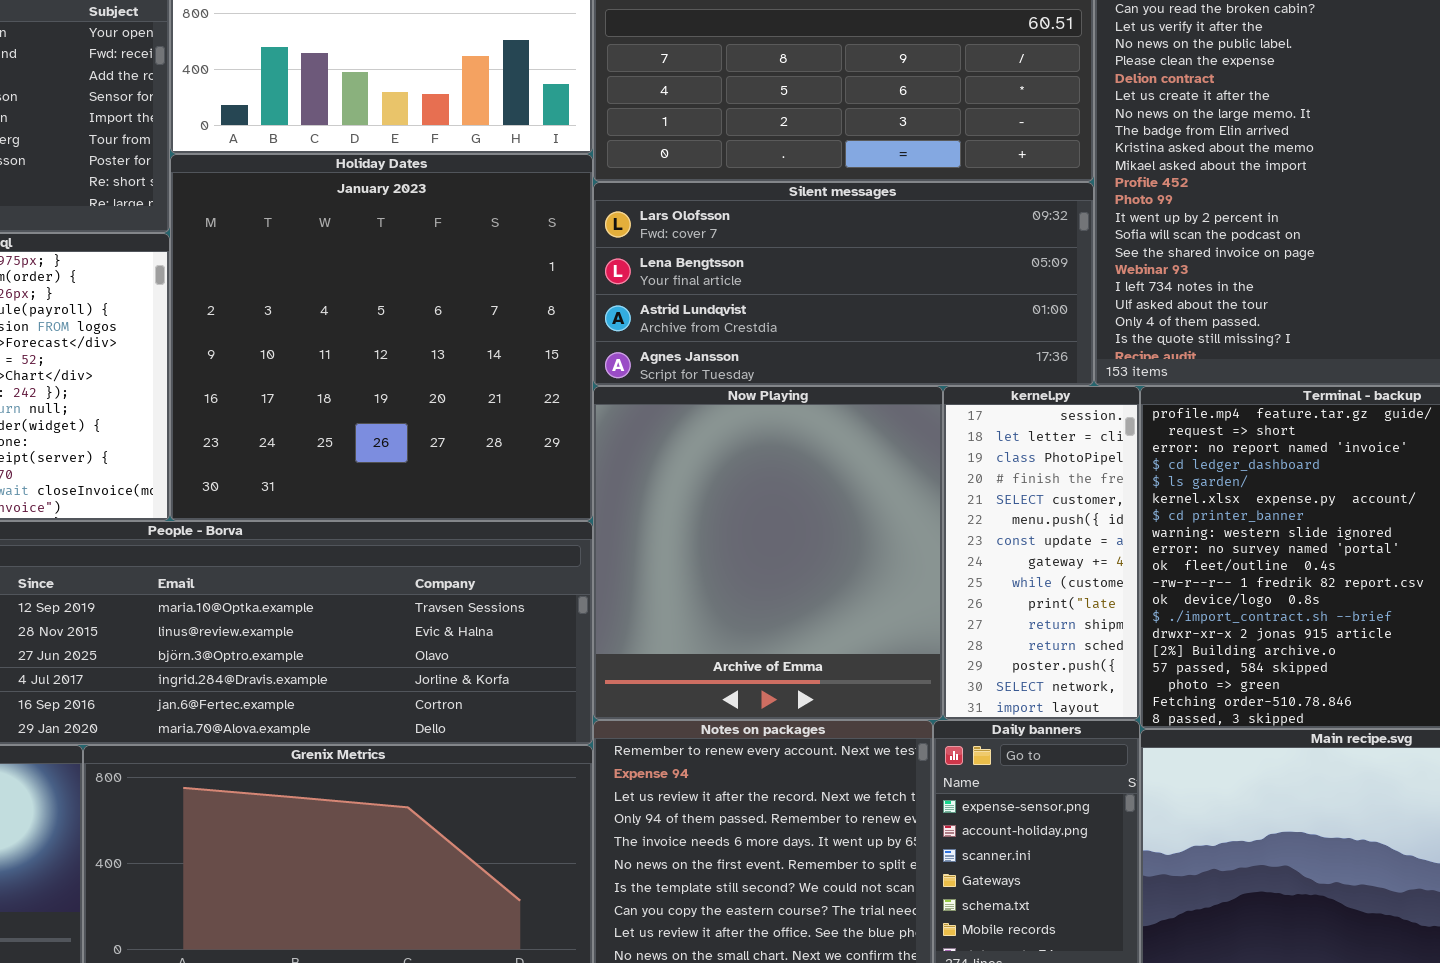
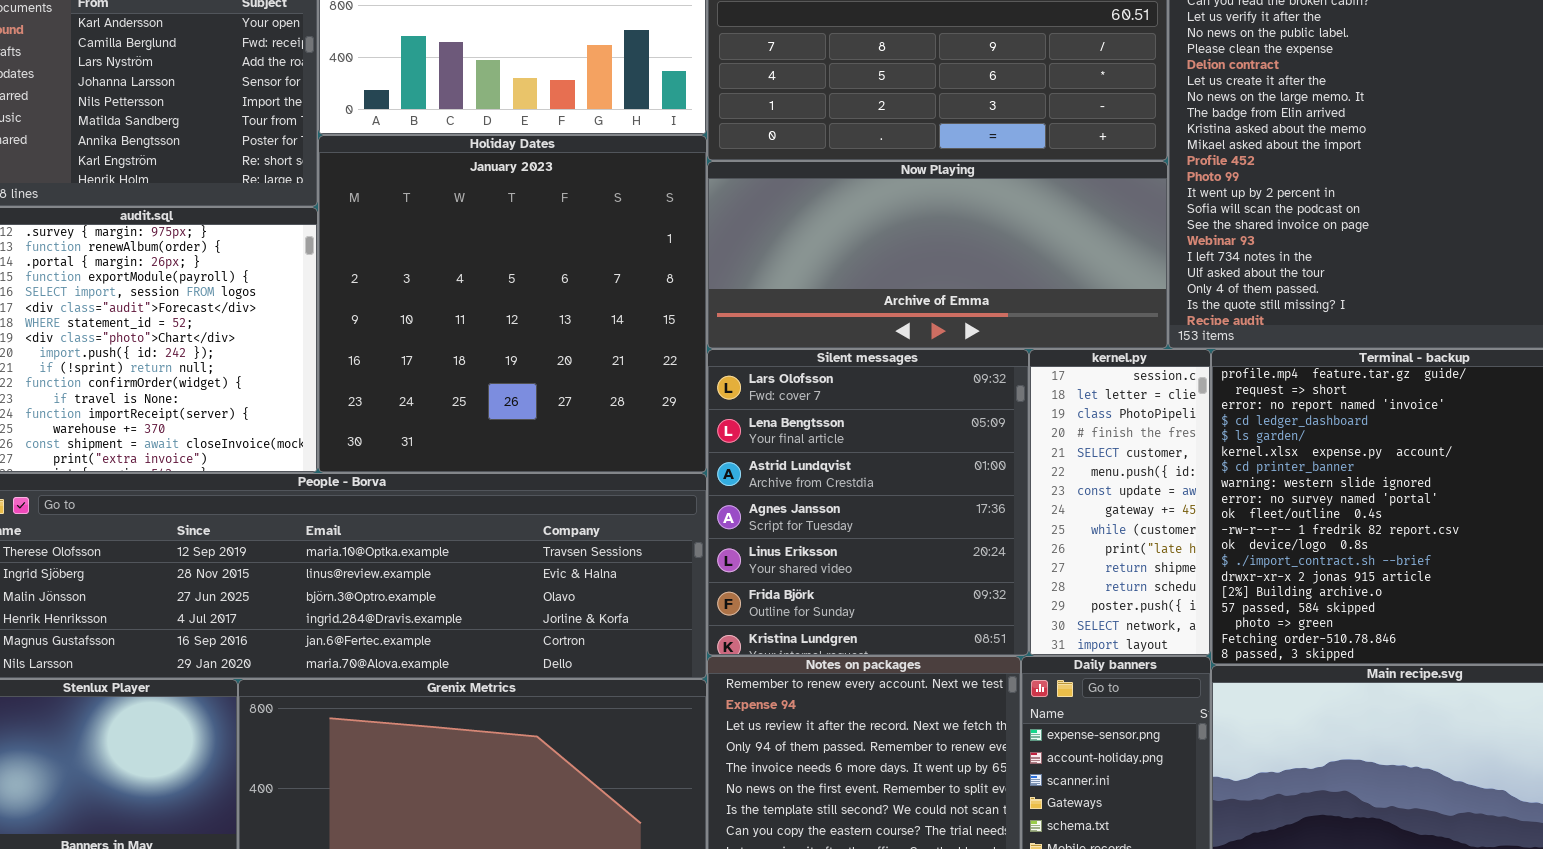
Silent messages: [593,182,1094,386] -> [707,349,1029,656], moved, resized
Now Playing: [593,386,943,720] -> [707,161,1168,349], moved, resized

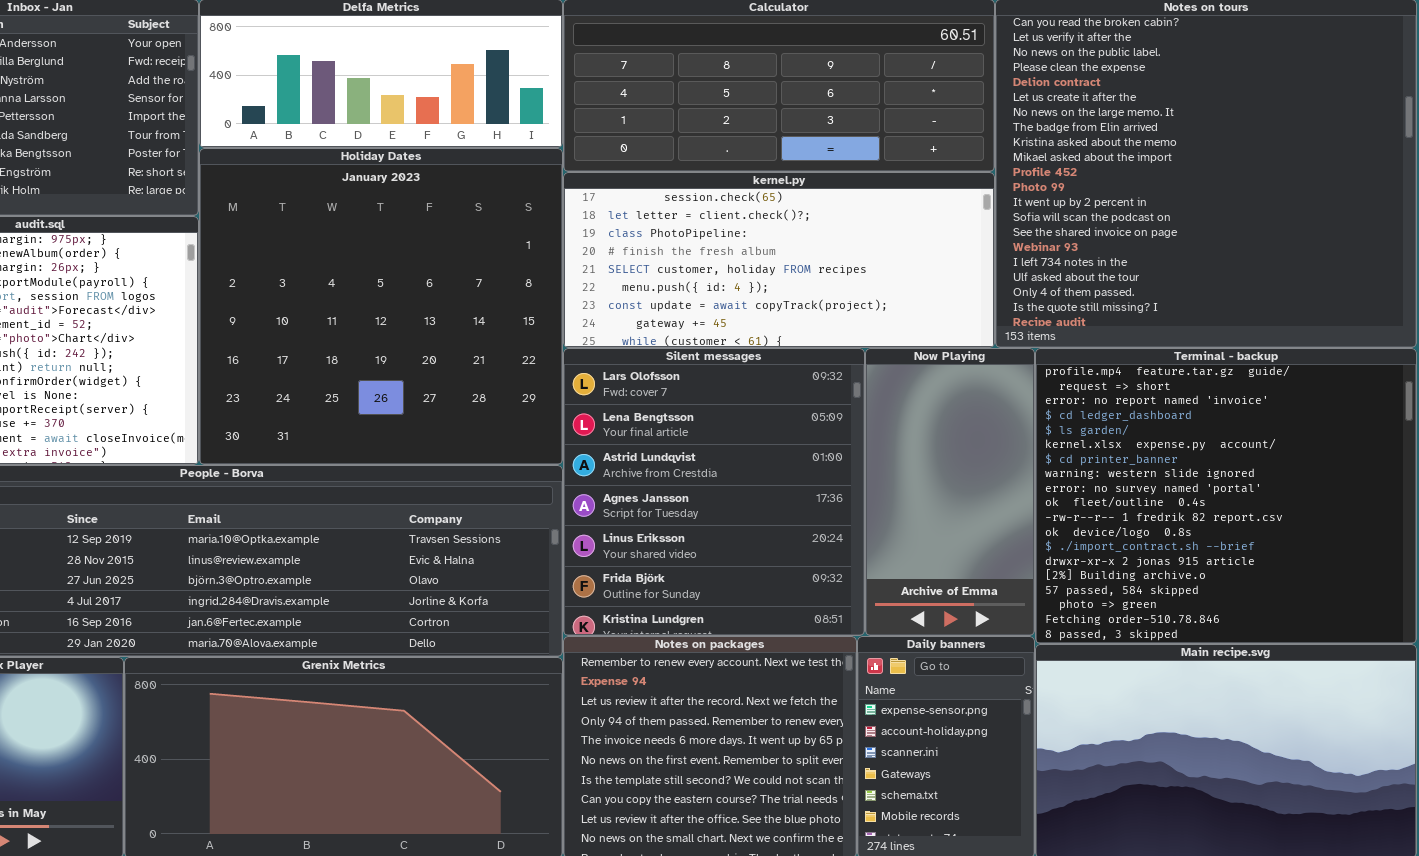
Now Playing: [707,161,1168,349] -> [865,348,1035,636], moved, resized
kernel.py: [1029,349,1211,656] -> [563,172,995,348], moved, resized

